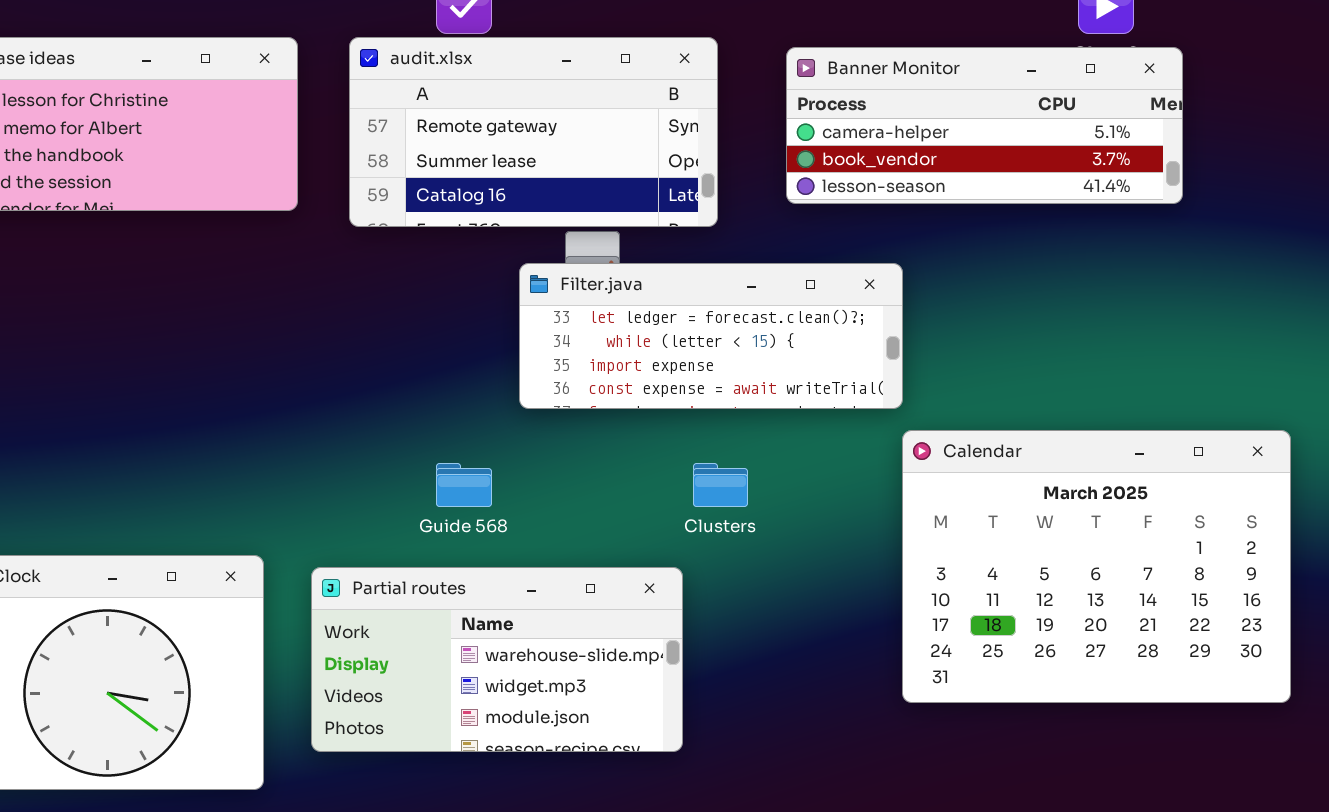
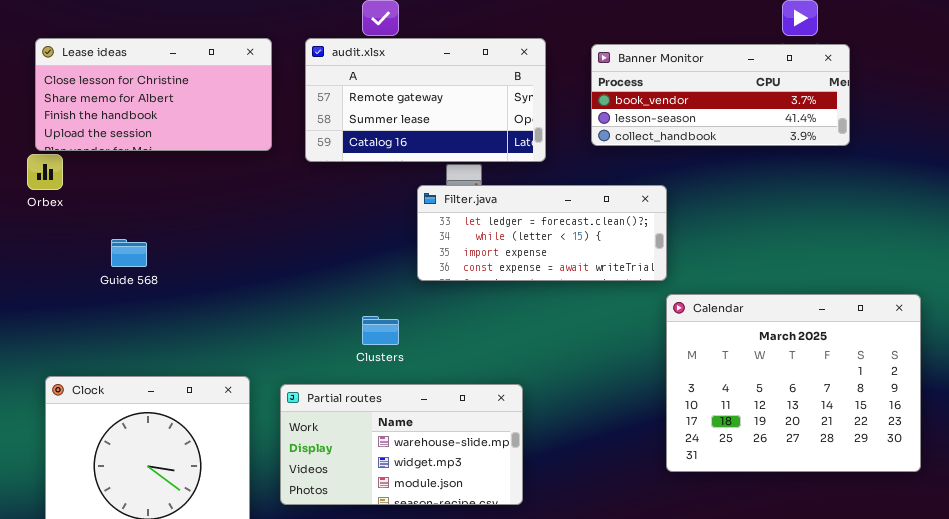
Banner Monitor: [786,47,1183,204] -> [591,44,850,146], scrolled down 1 row
Guide 568: [436,463,492,507] -> [111,239,147,267], moved
Clusters: [693,463,748,507] -> [362,316,399,345], moved

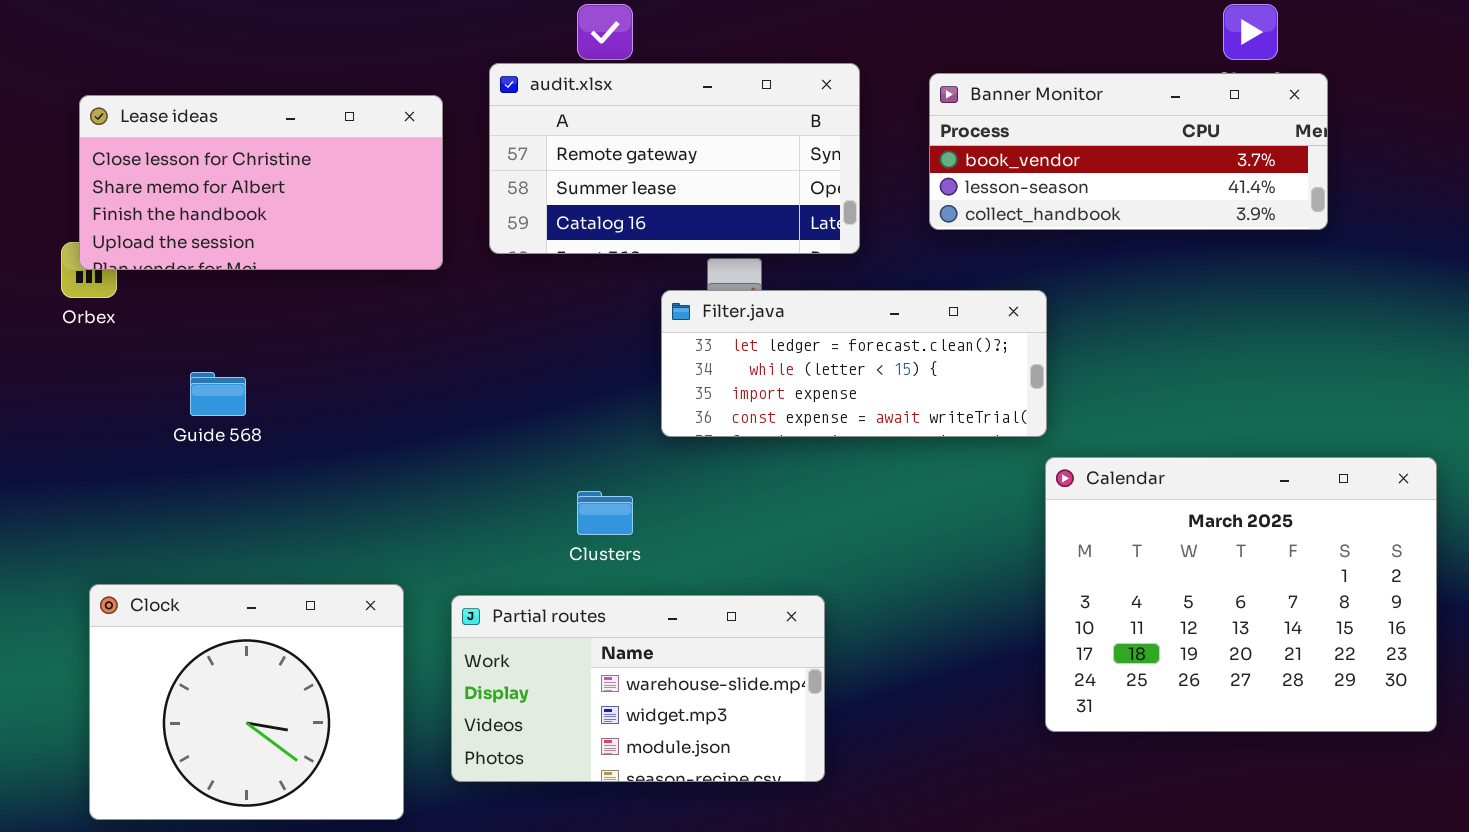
Lease ideas: [35,38,272,151] -> [79,95,443,270], moved

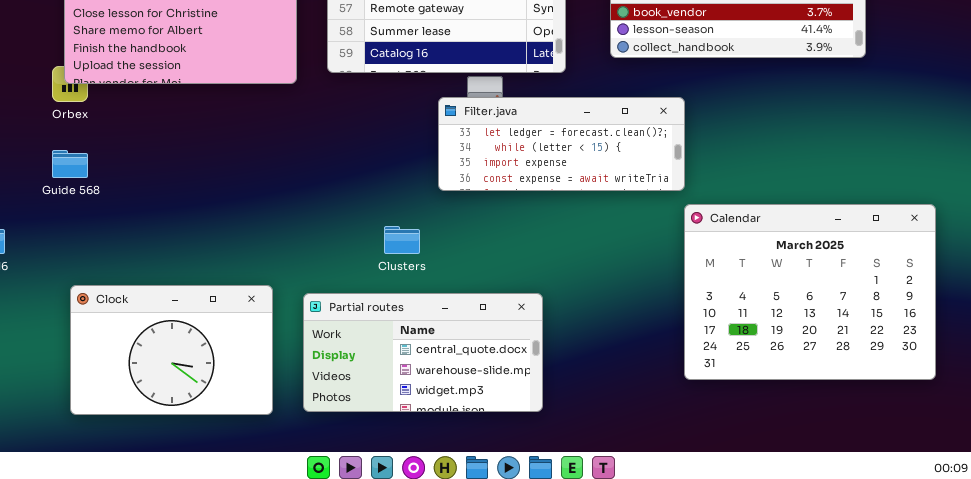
Guide 568: [190,372,246,416] -> [52,150,88,178], moved
Clock: [89,584,404,820] -> [70,285,273,415], resized
Partial routes: [451,595,825,782] -> [303,293,543,412], scrolled up 1 row

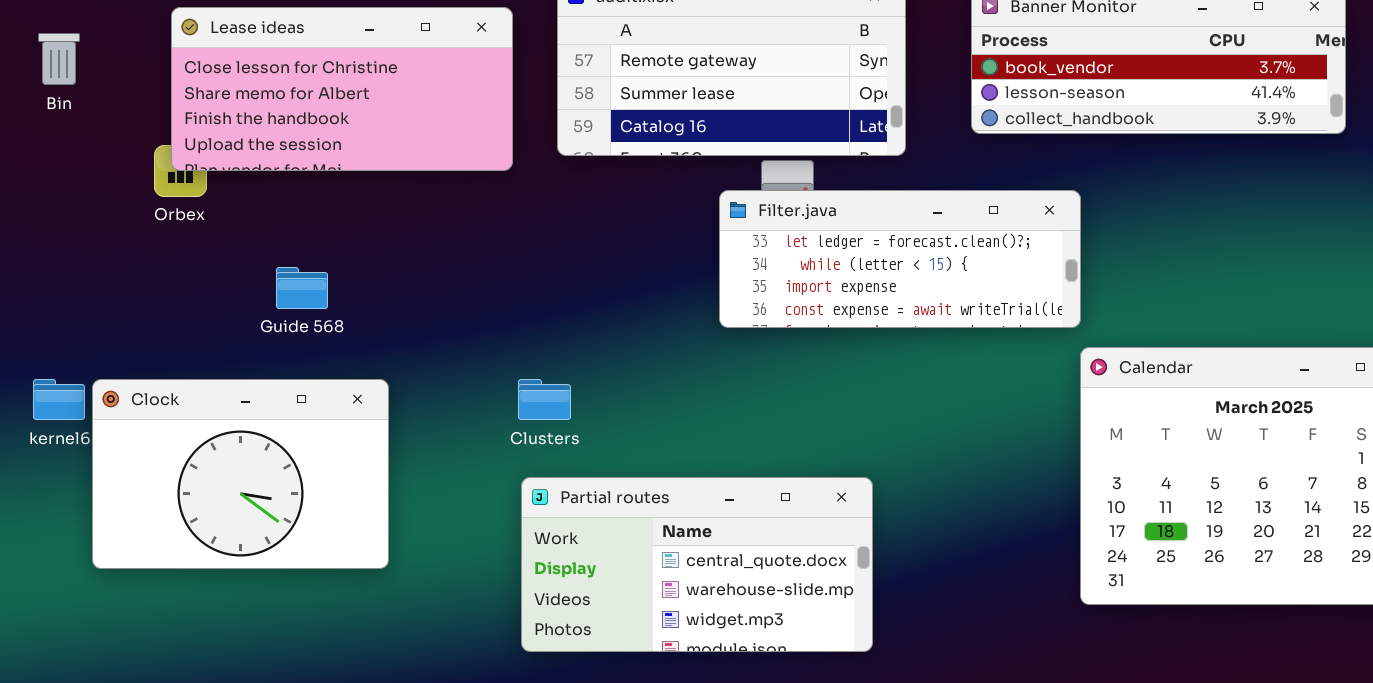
Guide 568: [52,150,88,178] -> [276,267,328,309], moved
Clusters: [384,226,420,254] -> [518,379,571,420], moved
Clock: [70,285,273,415] -> [92,379,389,569], moved

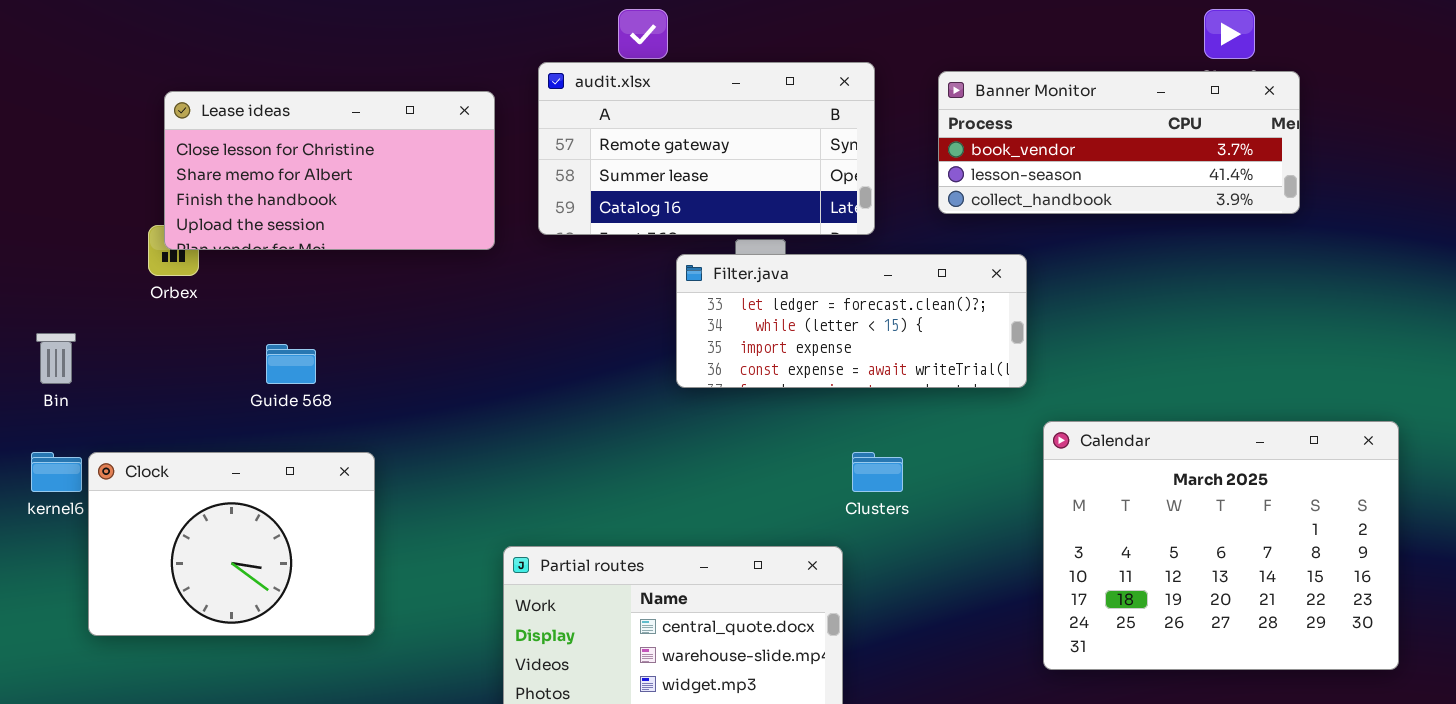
Bin: [38,33,80,85] -> [36,333,76,384], moved
Filter.java: [719,190,1081,328] -> [676,254,1027,388], moved
Clusters: [518,379,571,420] -> [852,452,903,492], moved

